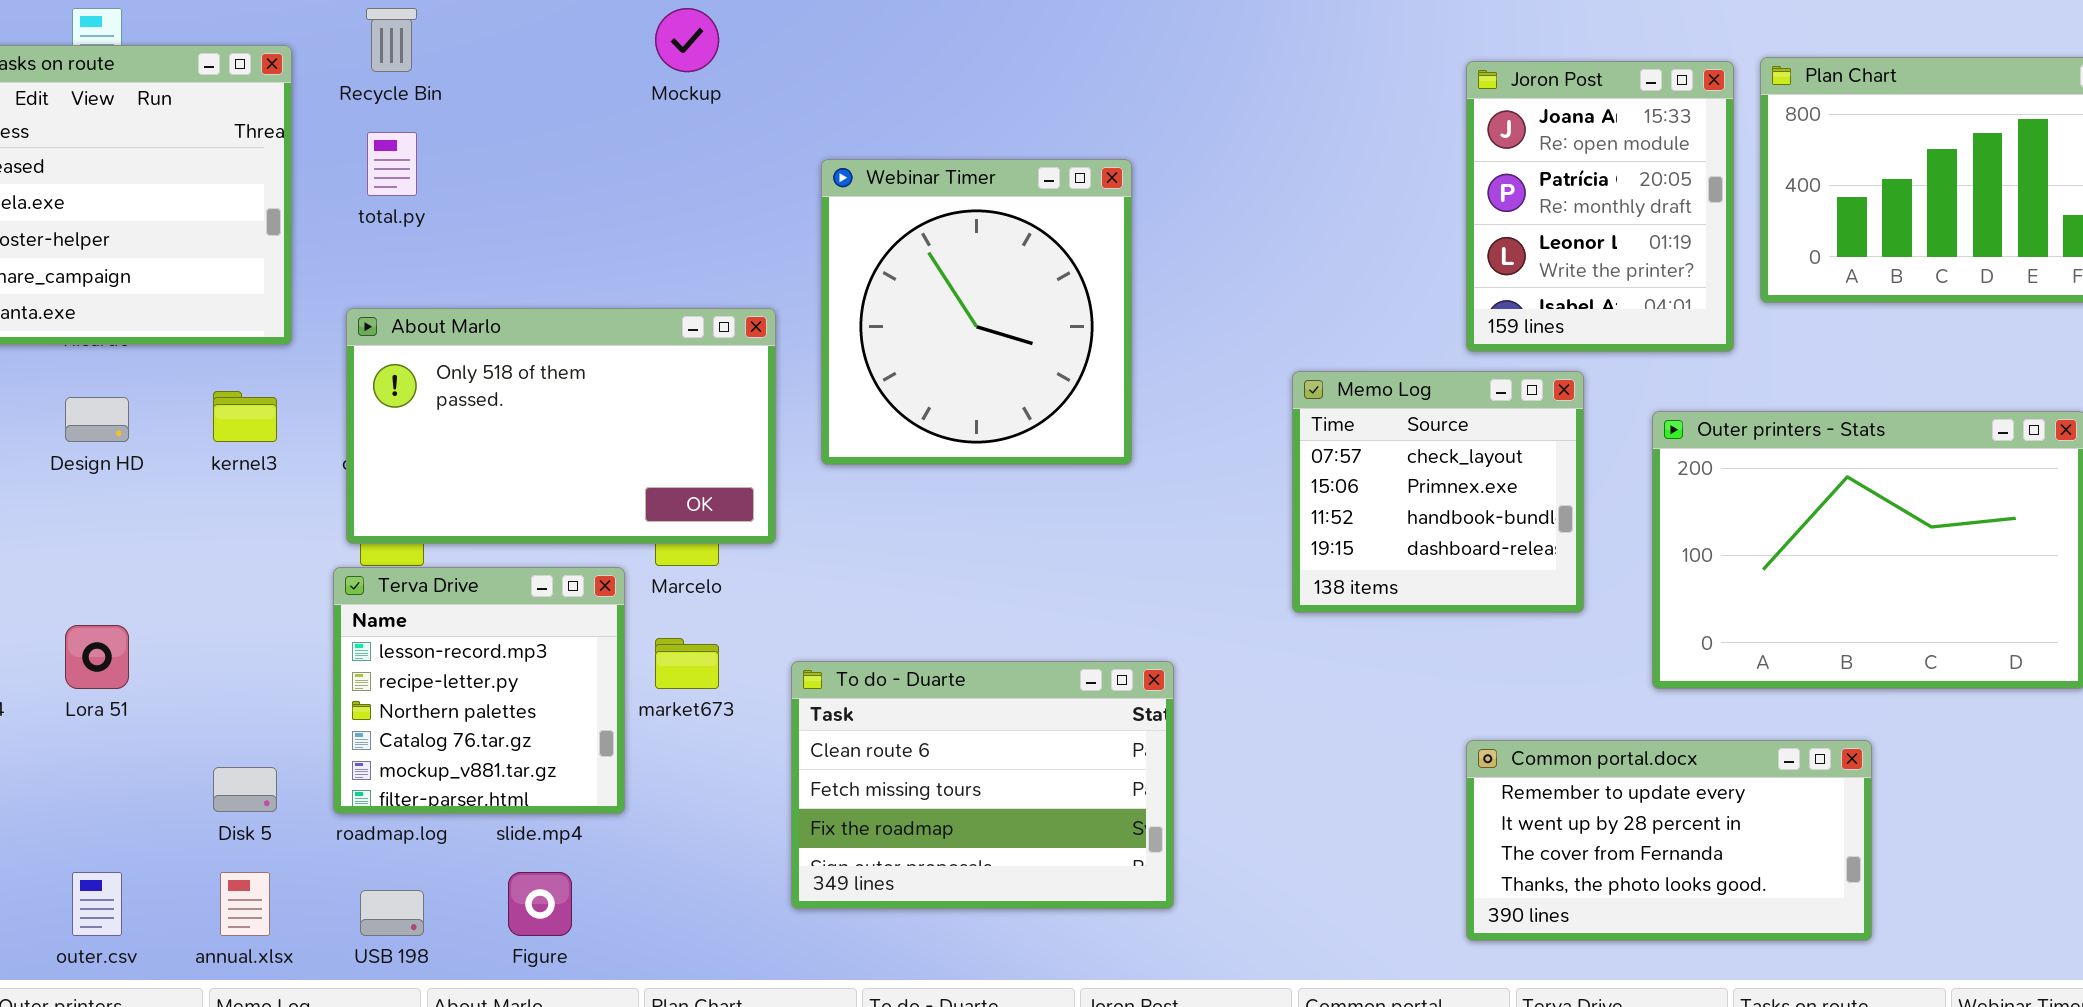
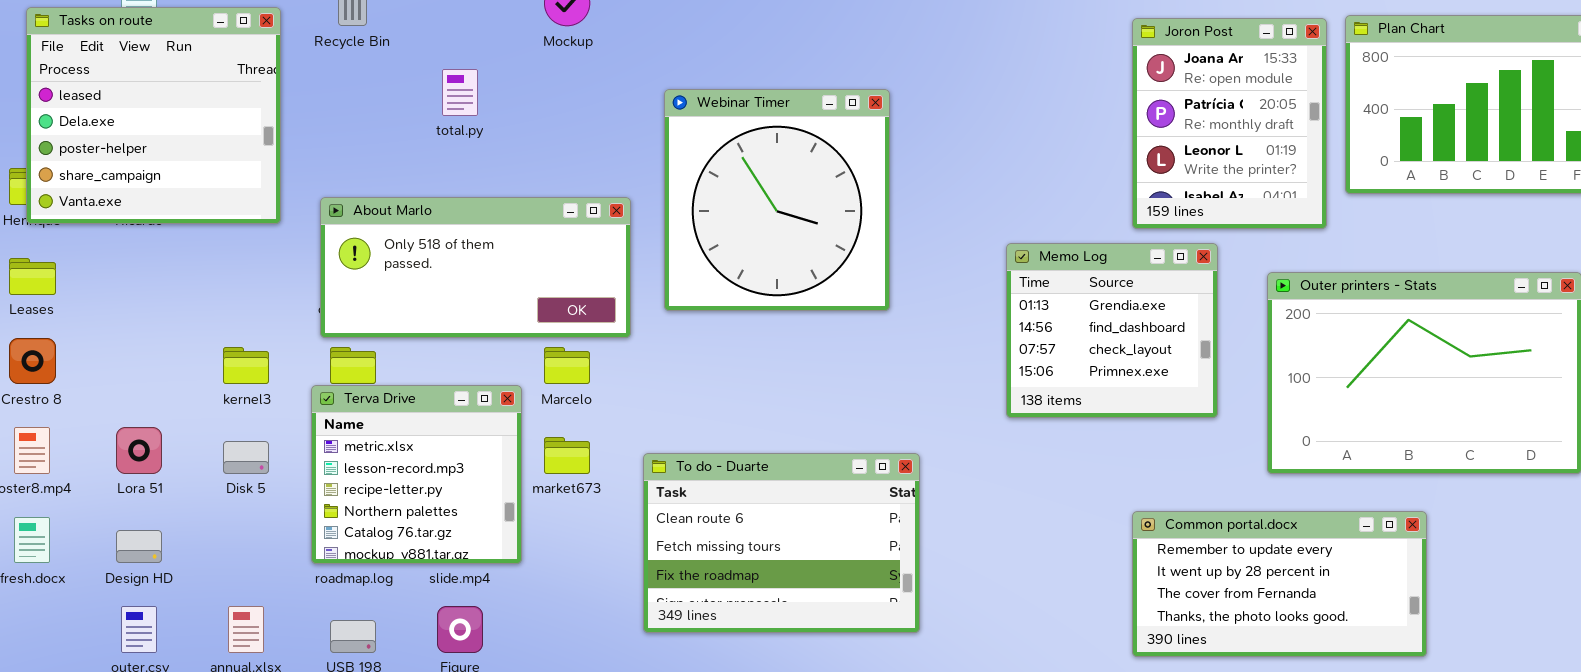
total.py: [367,132,417,196] -> [442,69,478,116], moved
About Marlo: [346,308,776,544] -> [320,197,631,338], resized
Memo Log: [1292,371,1584,613] -> [1006,243,1218,418], scrolled up 2 rows
kernel3: [213,391,277,442] -> [223,347,269,384], moved
Design HD: [65,397,129,442] -> [116,530,162,563], moved
Terva Drive: [333,567,625,814] -> [311,385,522,564], scrolled up 1 row
Disk 5: [213,767,277,812] -> [223,441,269,474], moved

